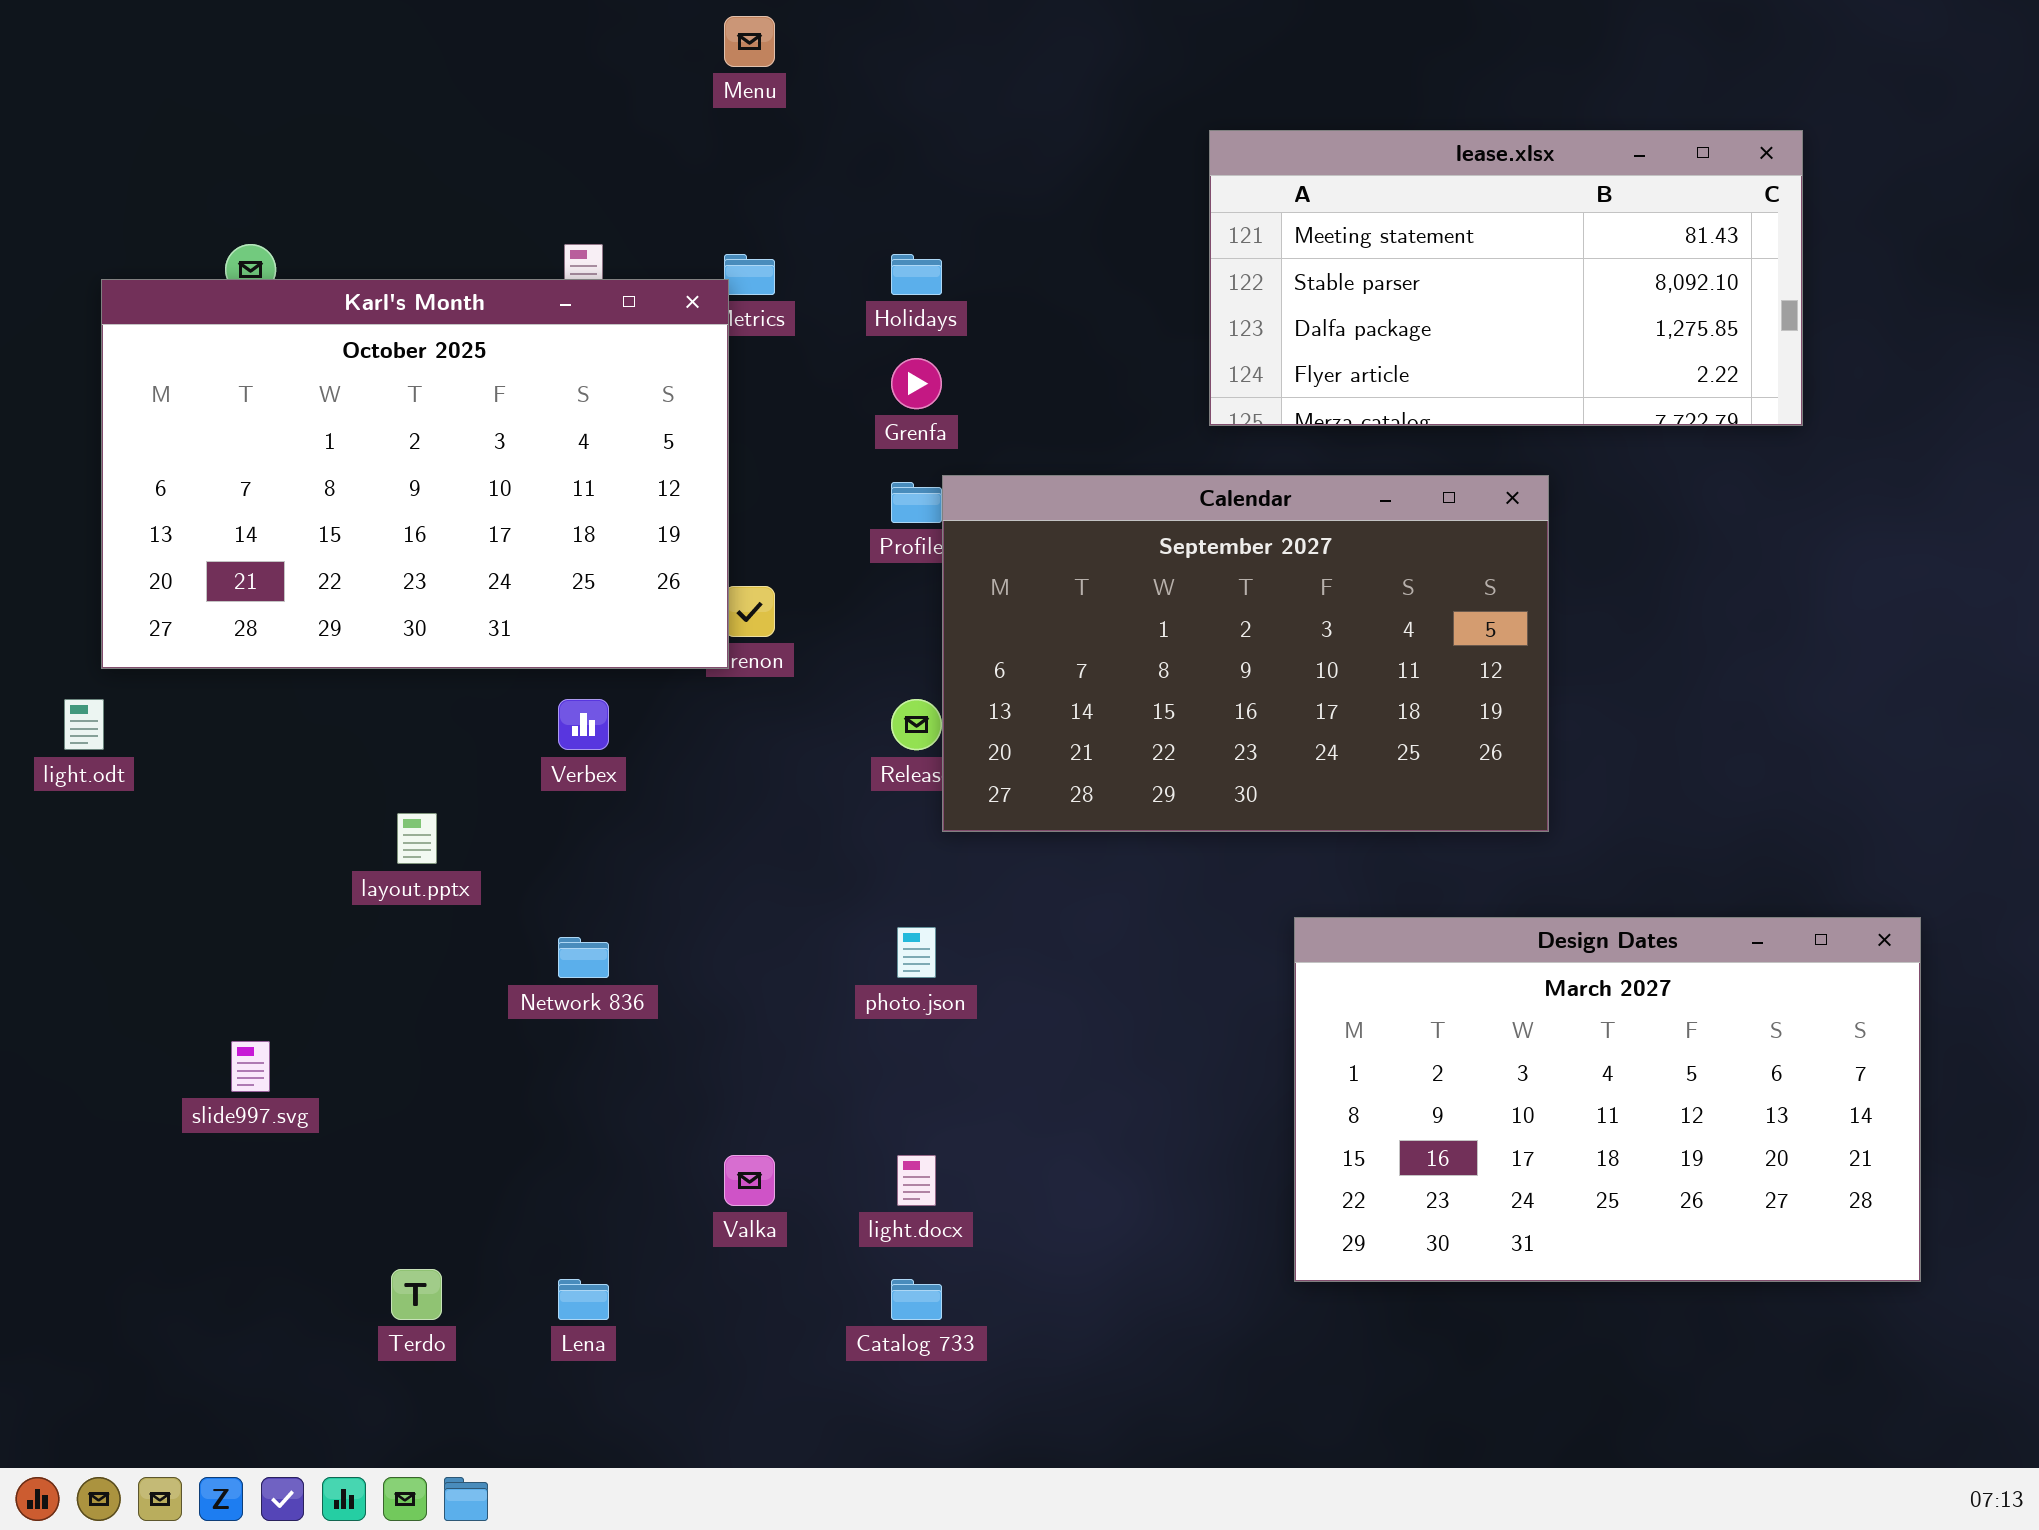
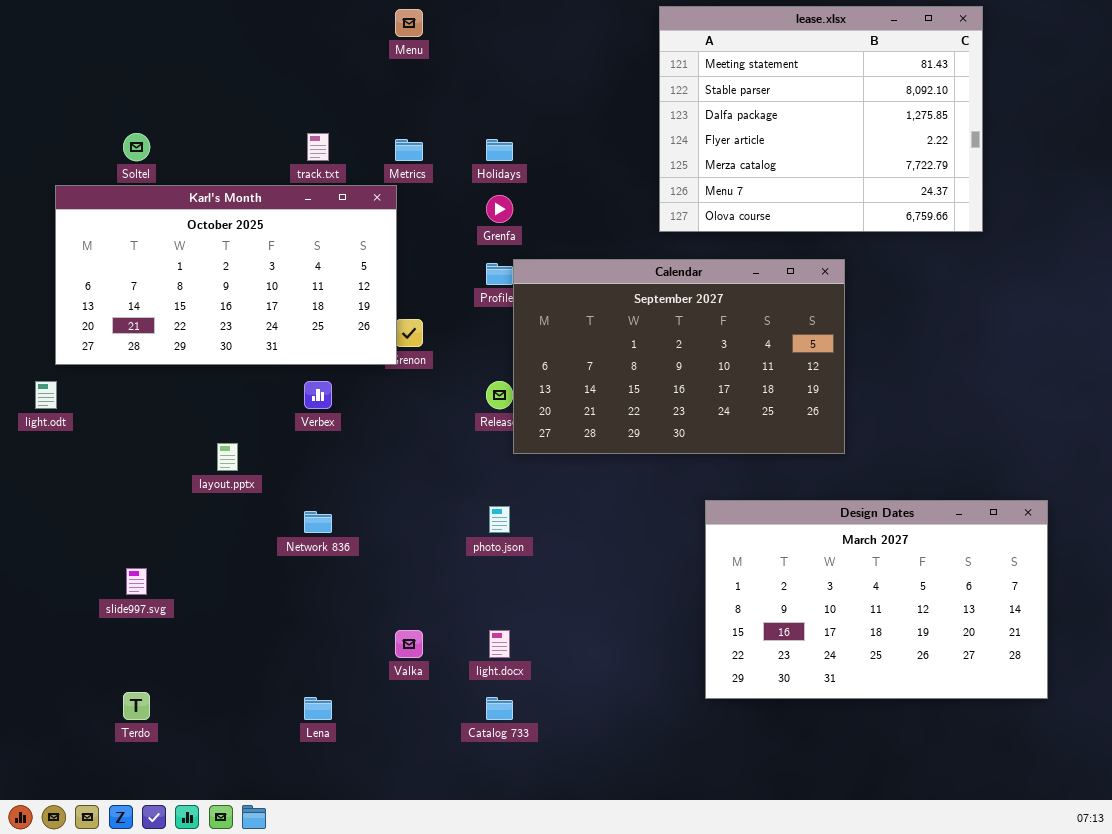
lease.xlsx: [1209,130,1803,426] -> [659,6,983,232], resized
Karl's Month: [101,279,729,669] -> [55,185,397,365], resized
Terdo: [391,1269,442,1320] -> [123,692,150,720], moved

